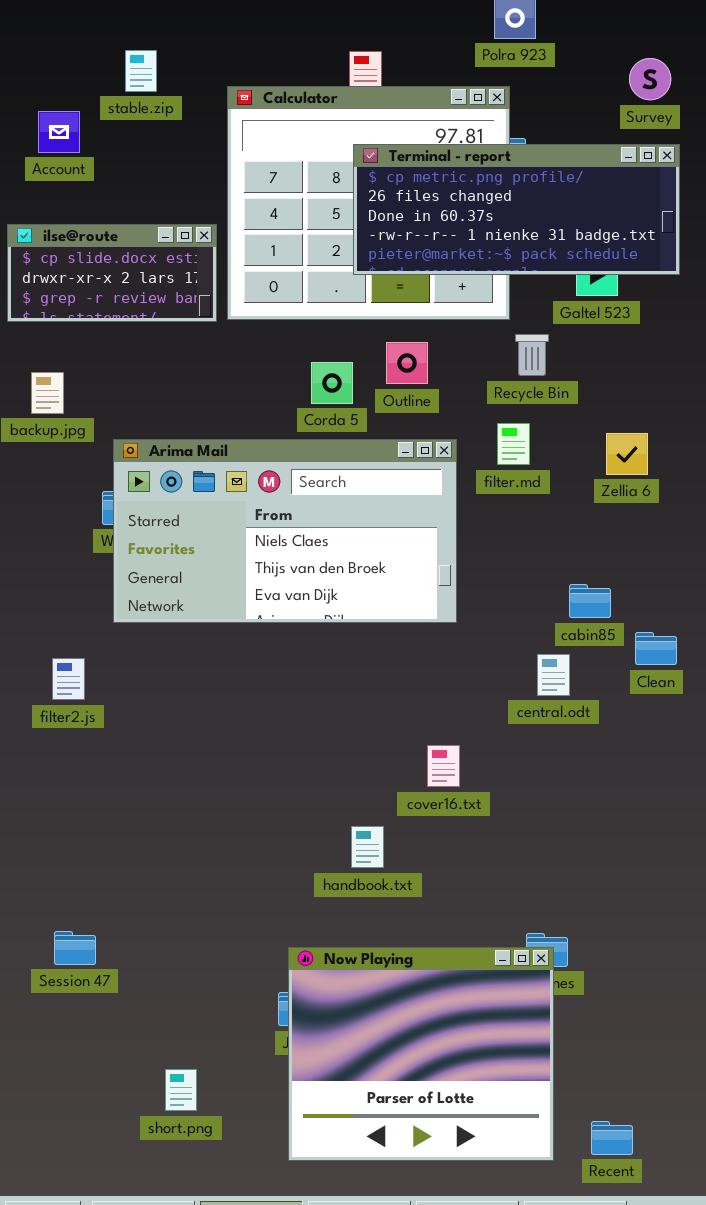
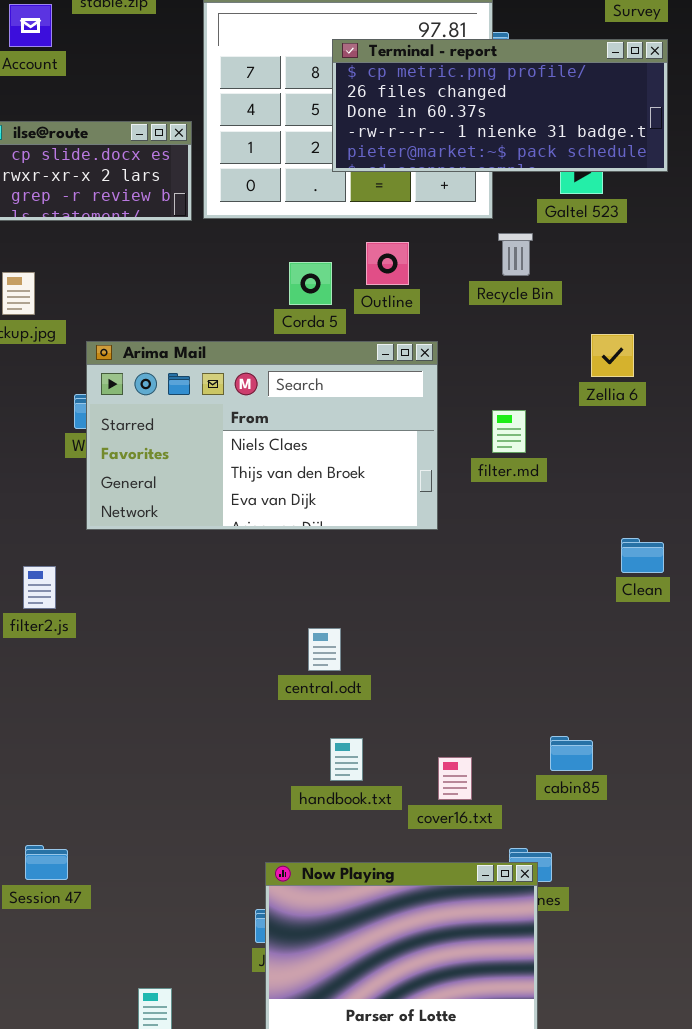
filter.md: [497,423,530,465] -> [492,410,526,453], moved
cabin85: [569,584,611,618] -> [550,736,593,771], moved
central.odt: [537,654,570,696] -> [308,628,341,671], moved
cover16.txt: [427,745,460,787] -> [438,757,472,800], moved

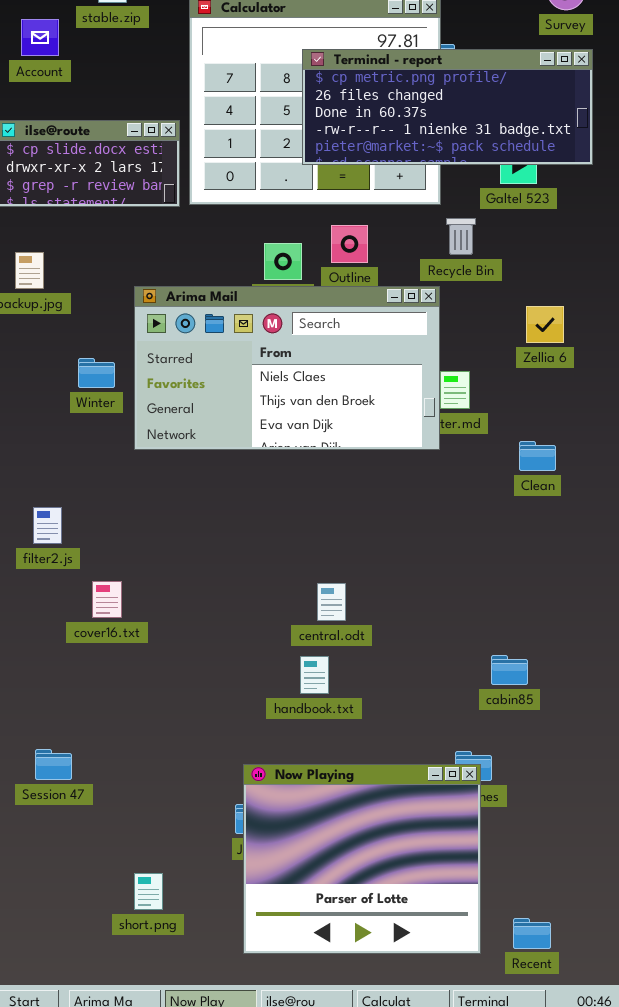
Arima Mail: [86,341,438,530] -> [134,286,440,450], moved
Clean: [621,538,664,573] -> [519,441,556,471], moved
central.odt: [308,628,341,671] -> [317,583,346,621], moved
cover16.txt: [438,757,472,800] -> [92,581,122,618], moved

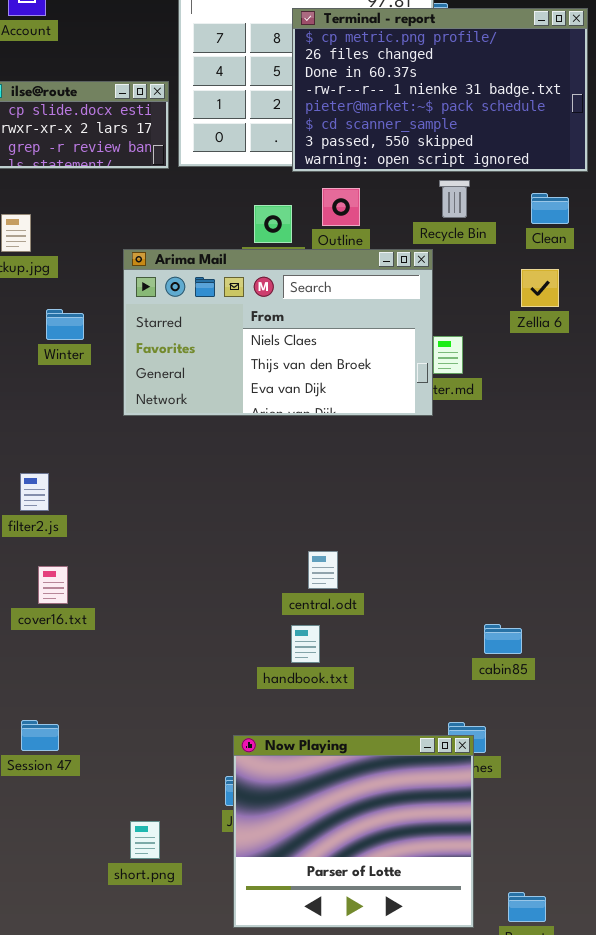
Terminal - report: [302,49,593,165] -> [292,8,588,172], resized
Winter: [78,358,115,388] -> [46,309,84,340], moved
Clean: [519,441,556,471] -> [531,193,569,224], moved
cover16.txt: [92,581,122,618] -> [38,566,68,604], moved
short.png: [134,873,163,910] -> [130,821,160,859], moved

